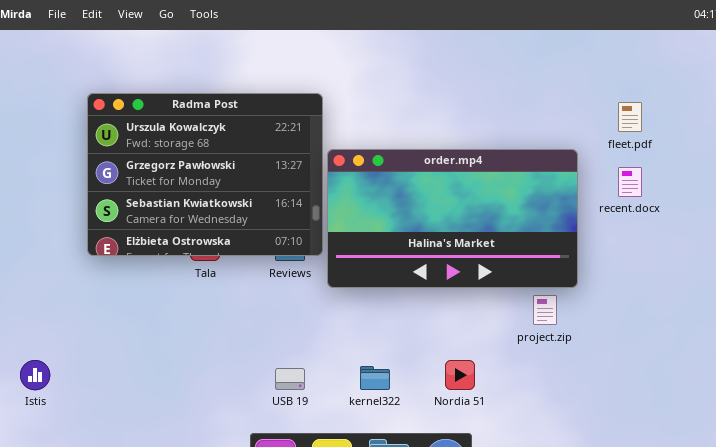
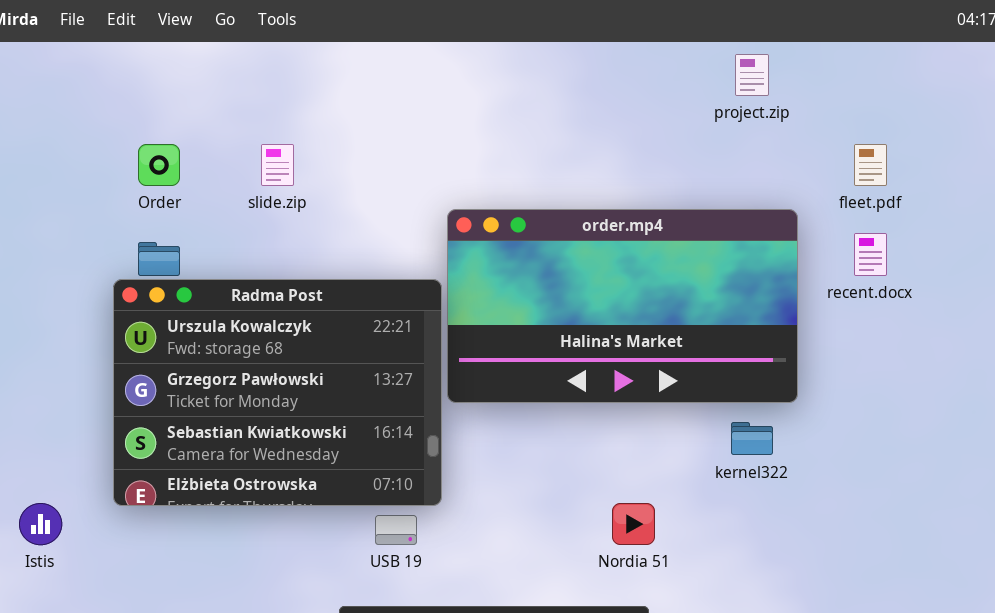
Radma Post: [87,93,323,256] -> [113,279,442,506], moved
project.zip: [533,295,557,325] -> [735,54,769,96], moved
kernel322: [360,366,390,390] -> [731,422,773,455], moved

